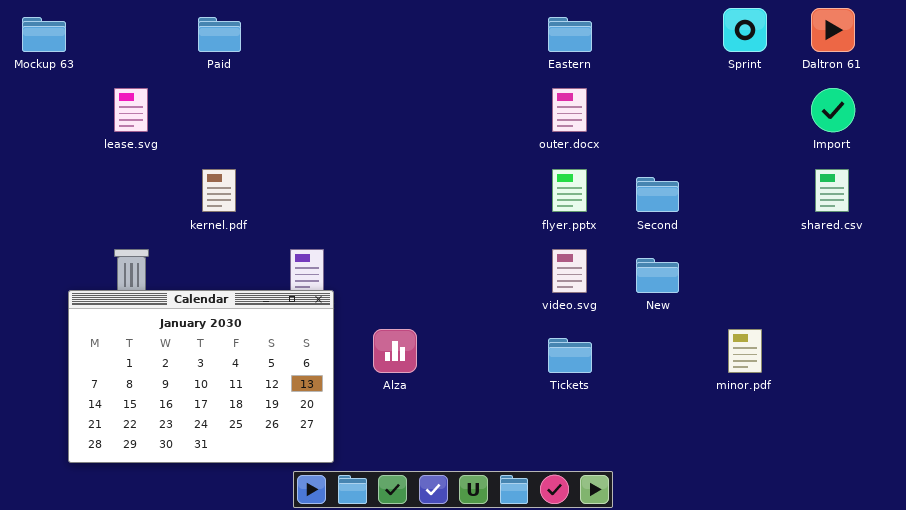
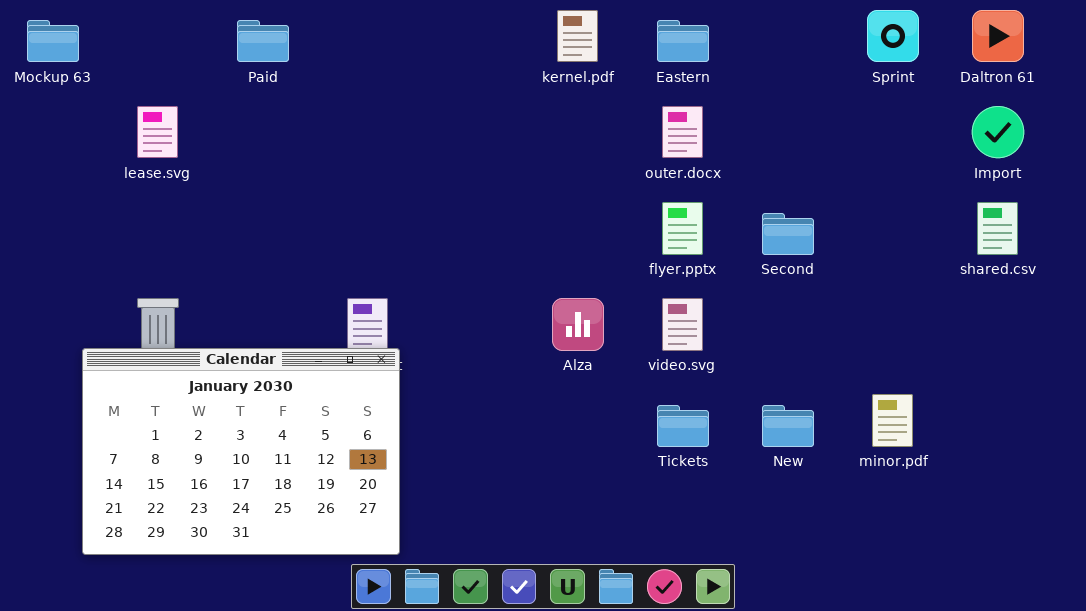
kernel.pdf: [202,169,236,212] -> [557,10,598,62], moved
New: [636,258,679,293] -> [762,405,814,447], moved
Alza: [373,329,417,373] -> [552,298,604,351], moved

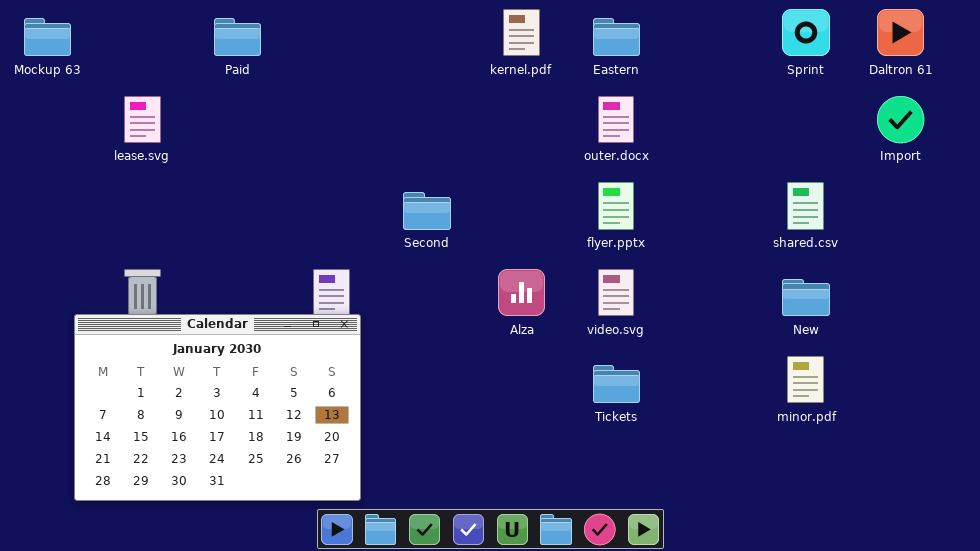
shared.csv: [977,202,1018,255] -> [787,182,824,230], moved
Second: [762,213,814,255] -> [403,192,451,230], moved
New: [762,405,814,447] -> [782,279,830,316], moved

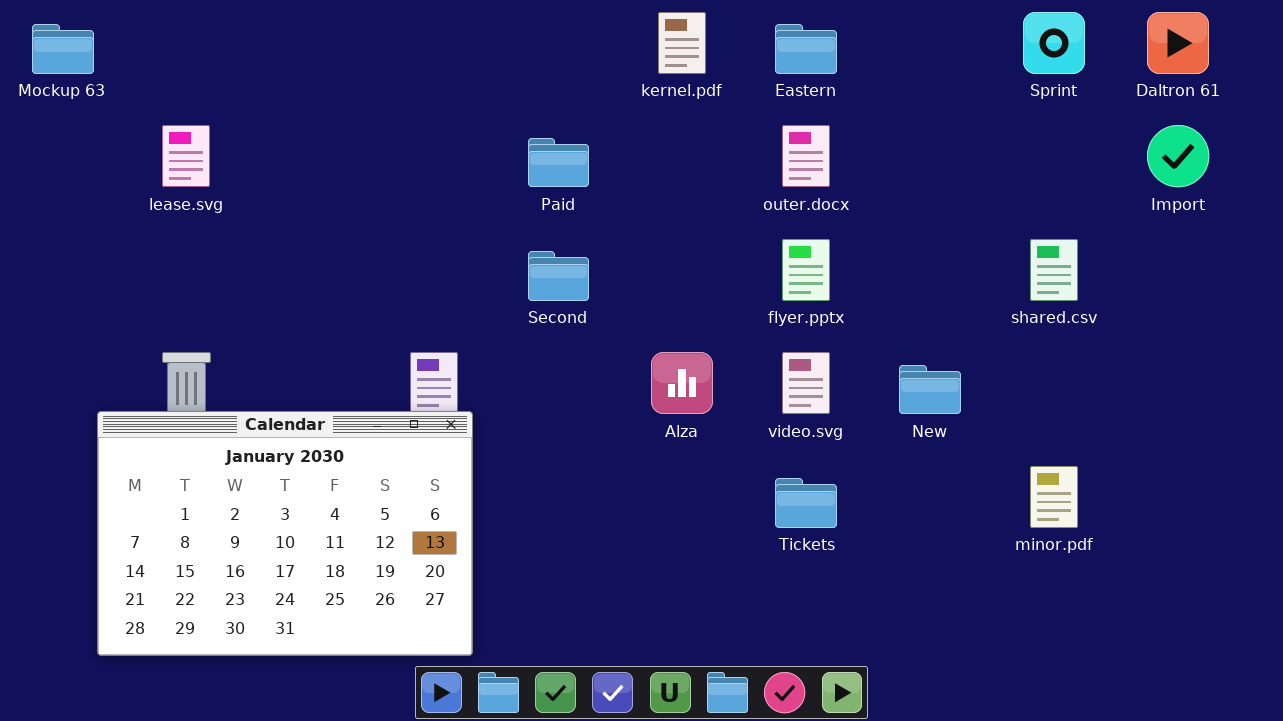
Paid: [214,18,261,56] -> [528,138,589,187], moved
New: [782,279,830,316] -> [899,365,961,414], moved

